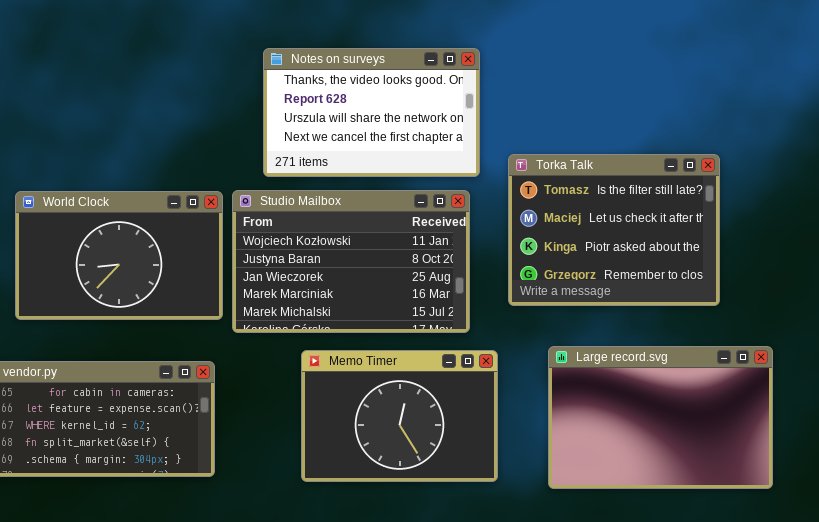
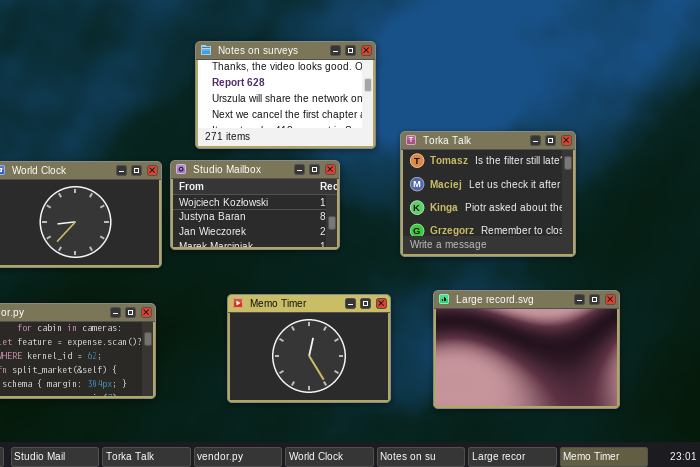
Studio Mailbox: [232,190,470,333] -> [170,160,340,250], resized

